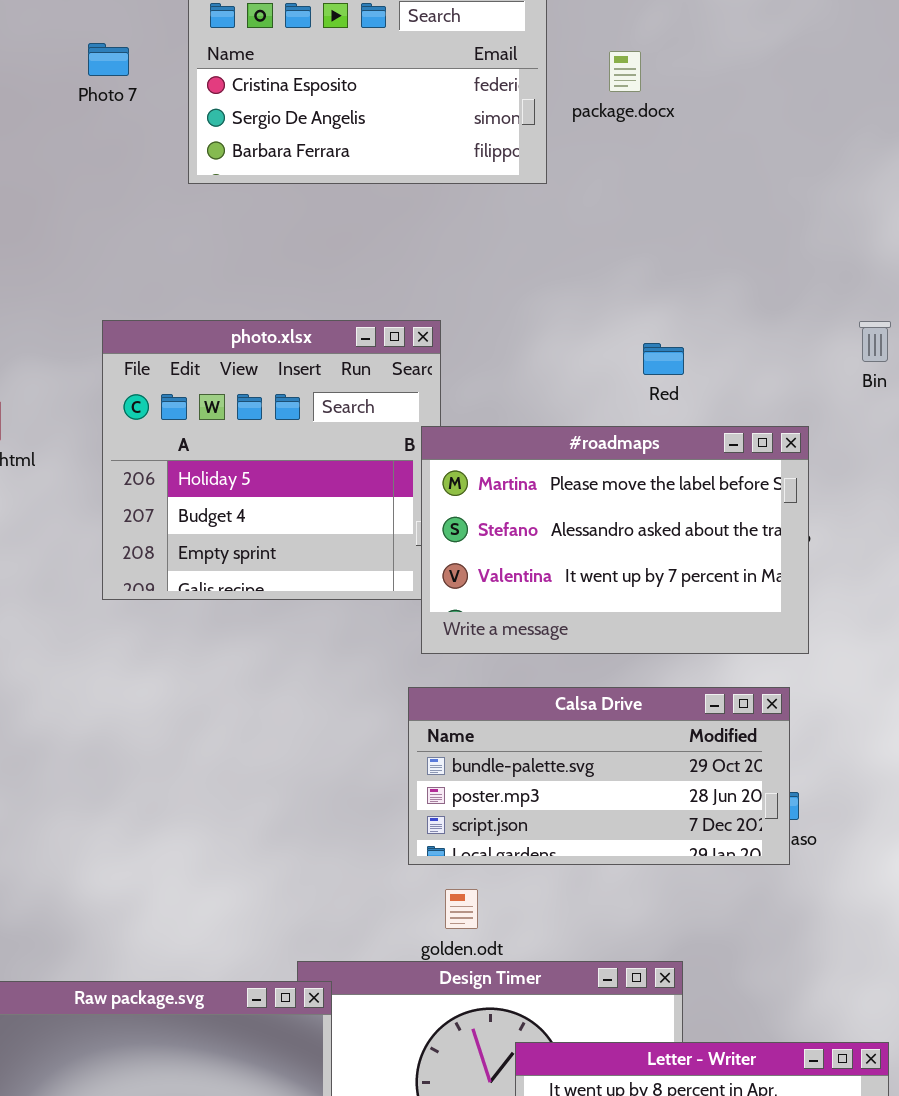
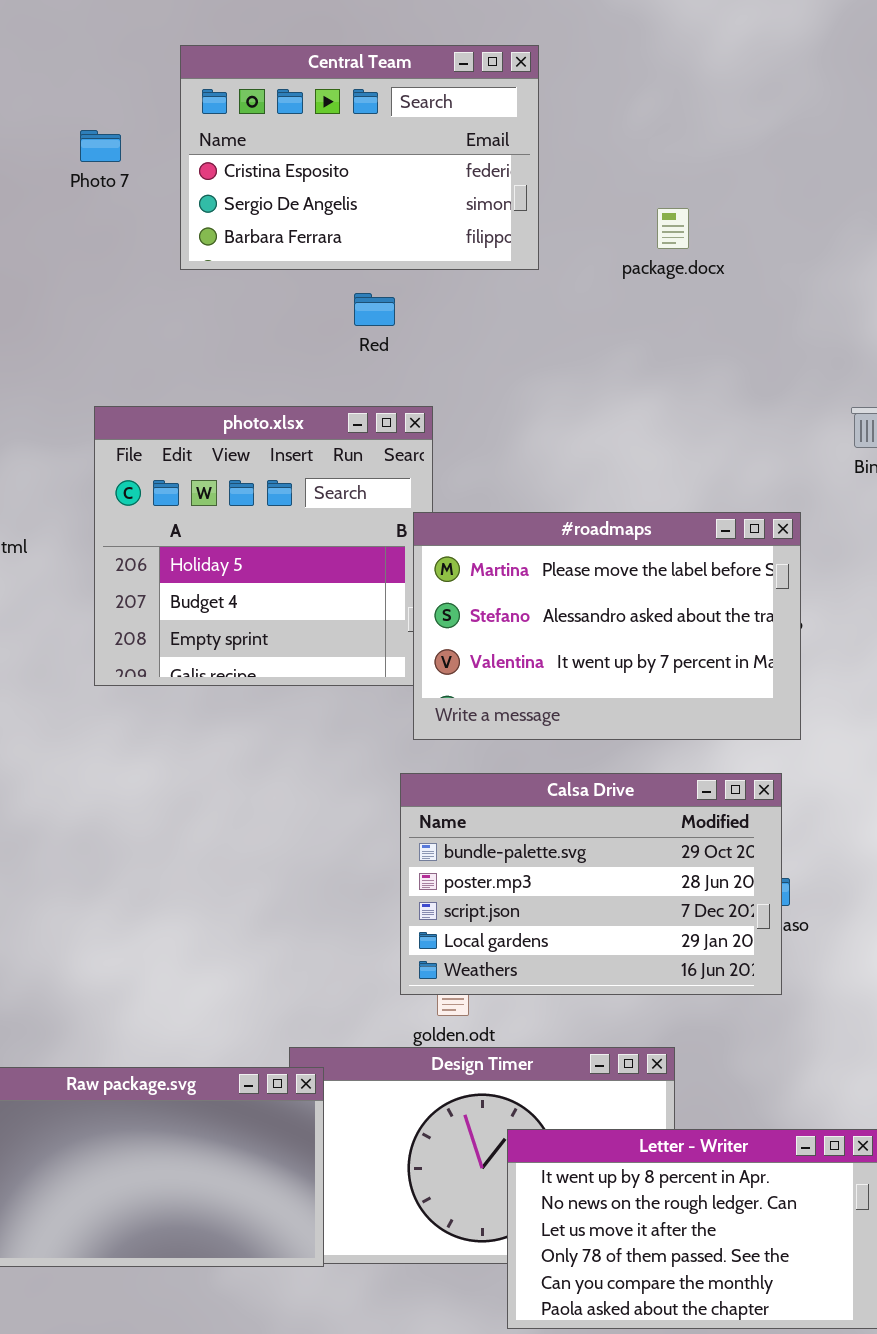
package.docx: [609,51,641,92] -> [657,208,689,249], moved
Red: [643,343,684,375] -> [354,293,395,326], moved
Calsa Drive: [408,687,790,865] -> [400,773,782,995], resized

